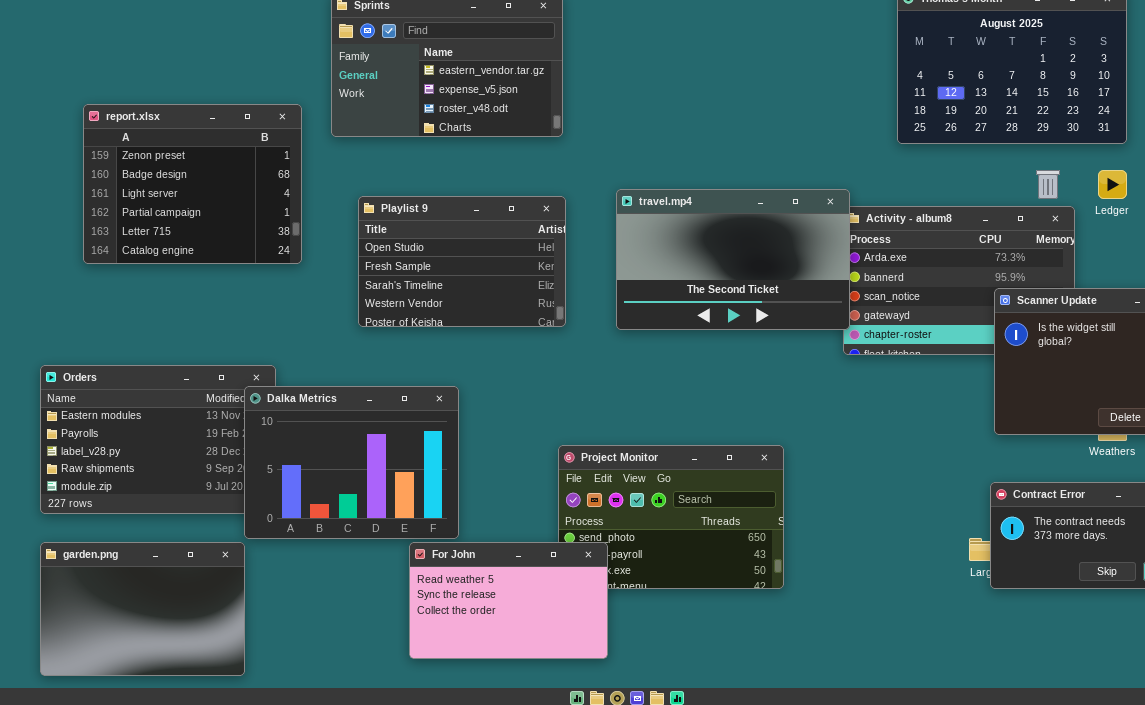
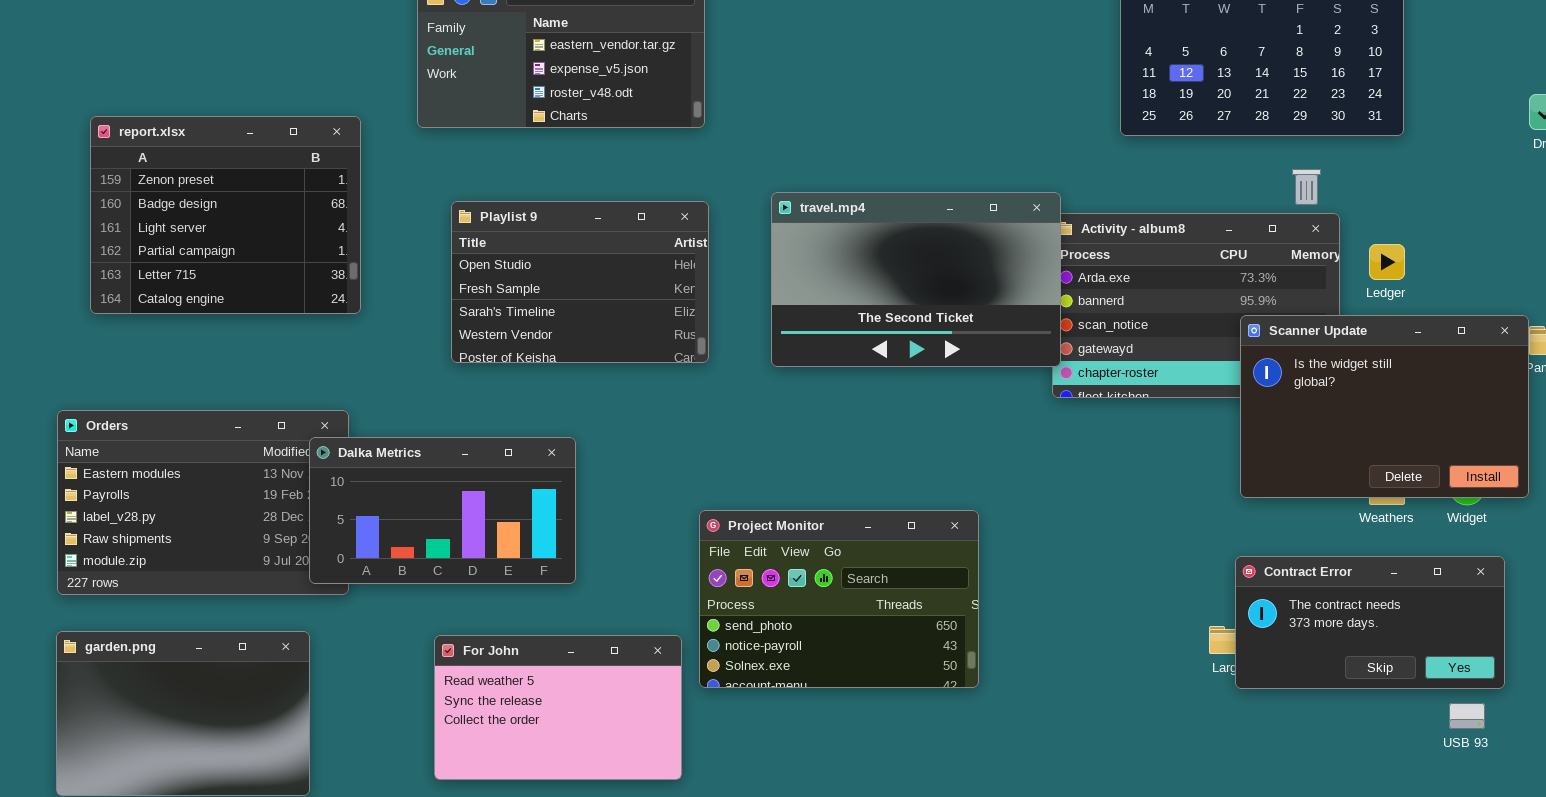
report.xlsx: [83,104,302,264] -> [90,116,361,314], moved
Ledger: [1098,170,1127,199] -> [1369,244,1405,280], moved
Dalka Metrics: [244,386,459,539] -> [309,437,576,584], resized
For John: [409,542,608,659] -> [434,635,682,780], moved

